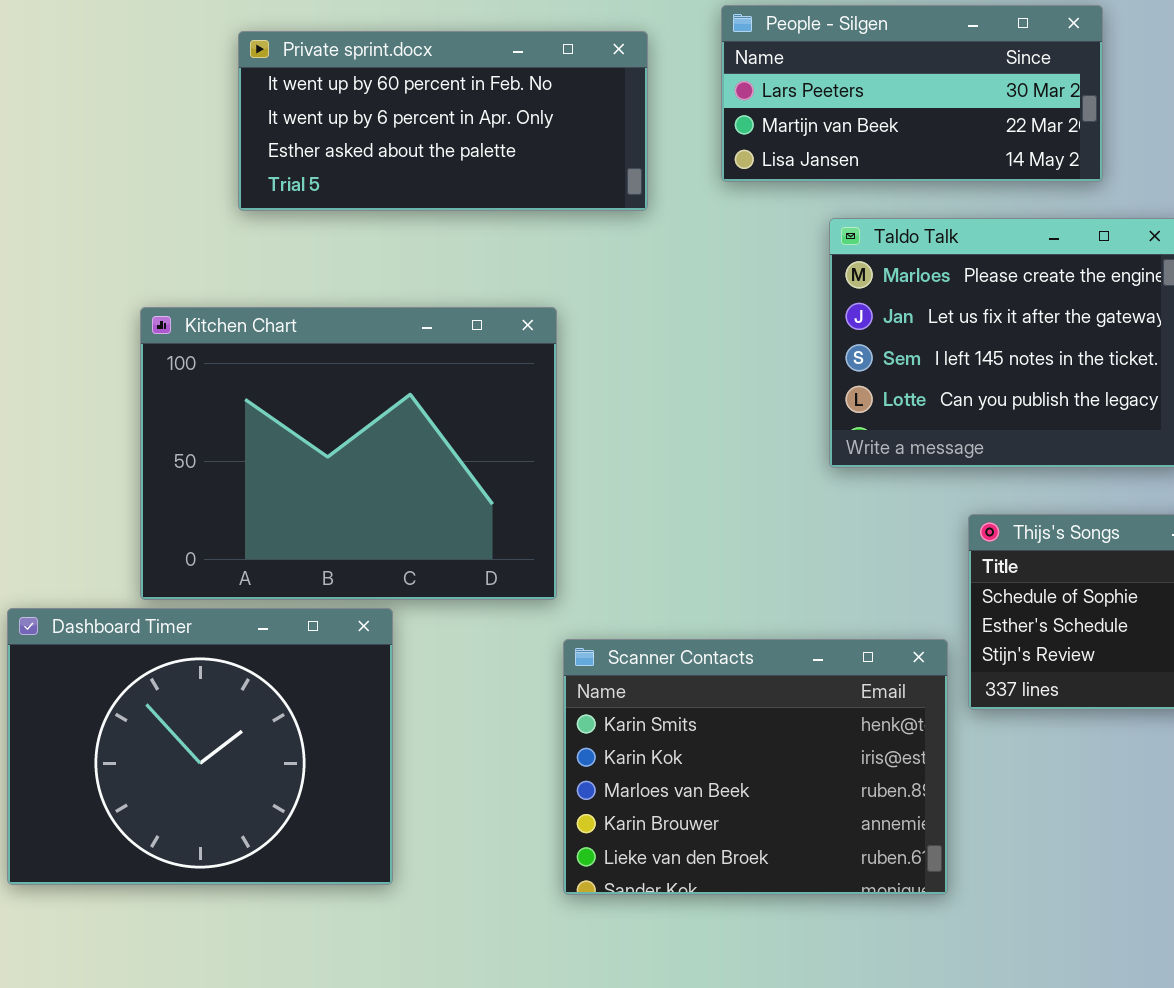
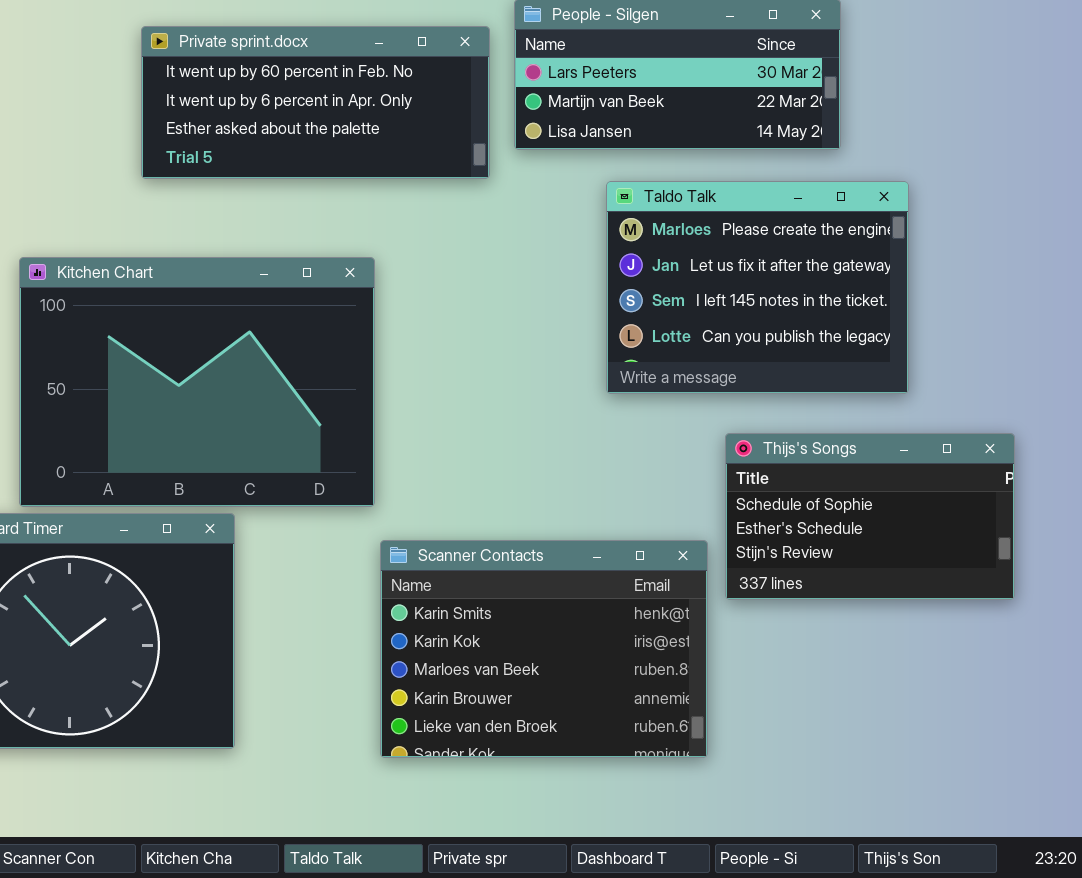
Private sprint.docx: [238,31,648,211] -> [141,26,490,179], moved

